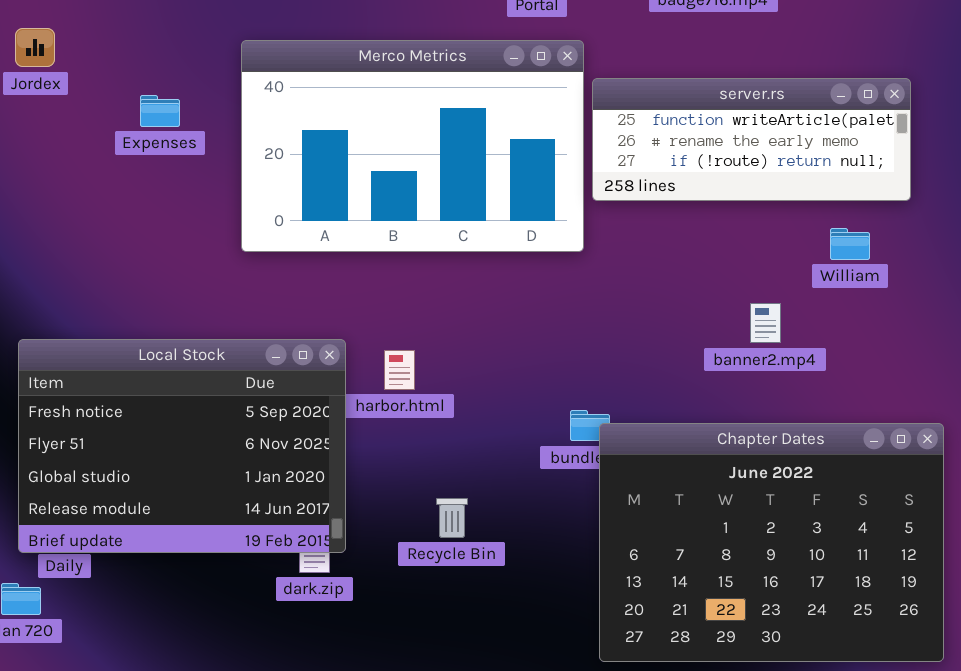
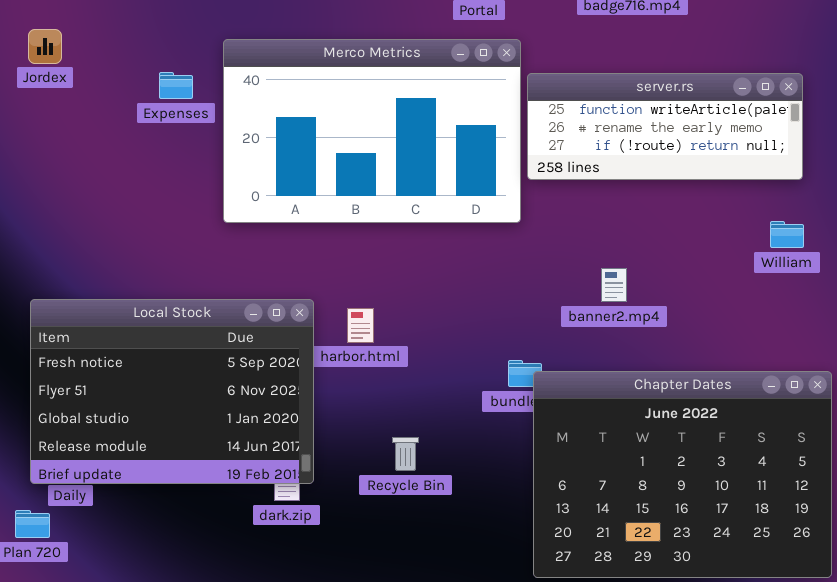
Expenses: [140,95,180,127] -> [159,72,193,99], moved
William: [830,228,870,260] -> [770,221,804,248], moved
banner2.mp4: [750,303,781,343] -> [601,268,627,302], moved

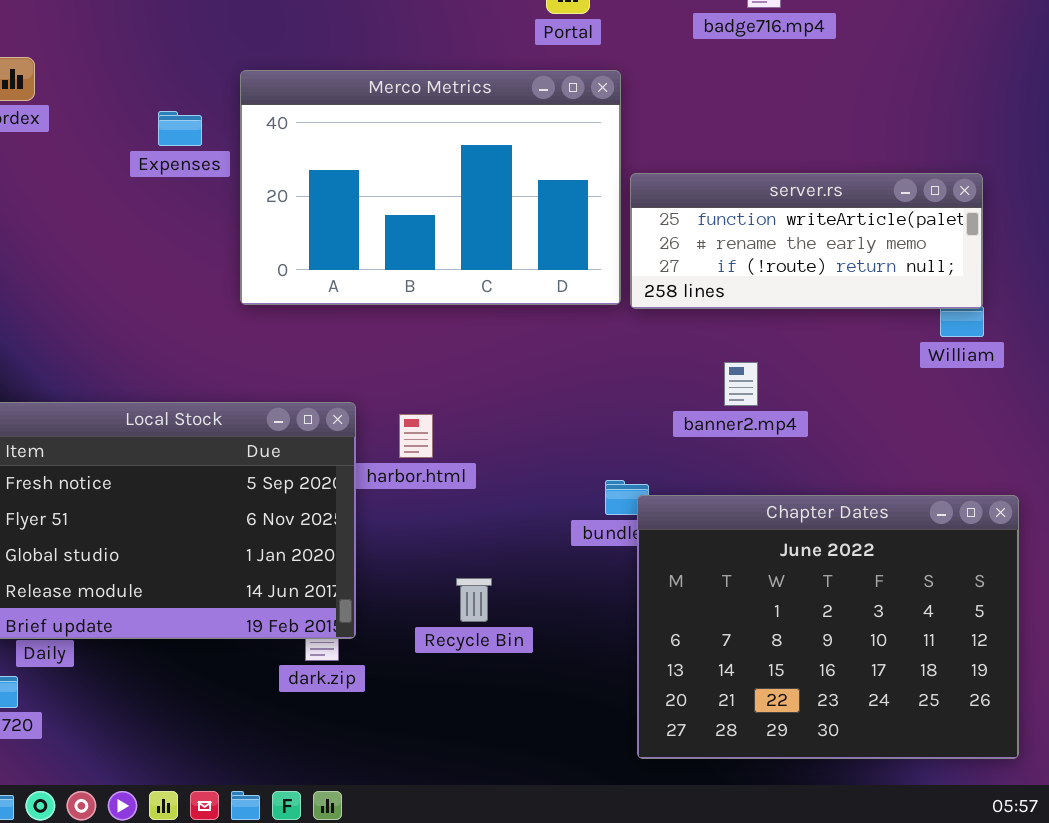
server.rs: [527,73,803,180] -> [630,173,983,309], moved

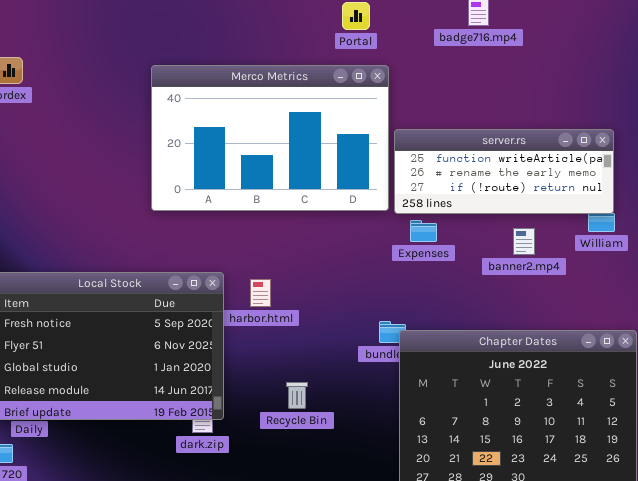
Expenses: [158,111,202,146] -> [410,220,437,242], moved
banner2.mp4: [724,362,758,406] -> [513,228,535,255], moved

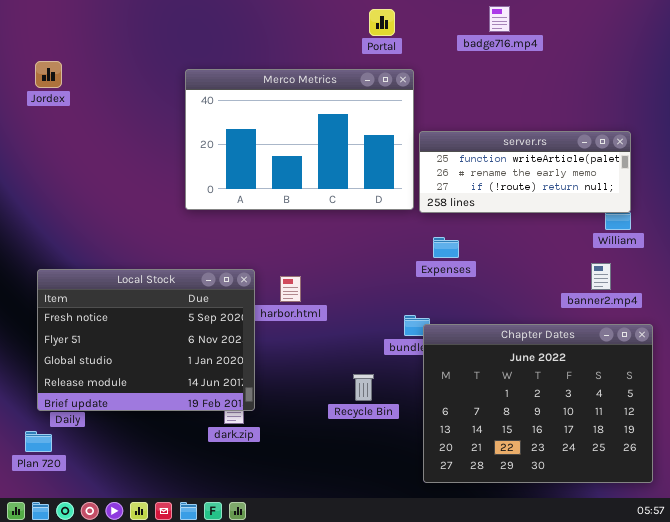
Expenses: [410,220,437,242] -> [433,237,459,258], moved
banner2.mp4: [513,228,535,255] -> [591,263,611,290], moved
Recycle Bin: [286,382,308,409] -> [353,374,374,401], moved

